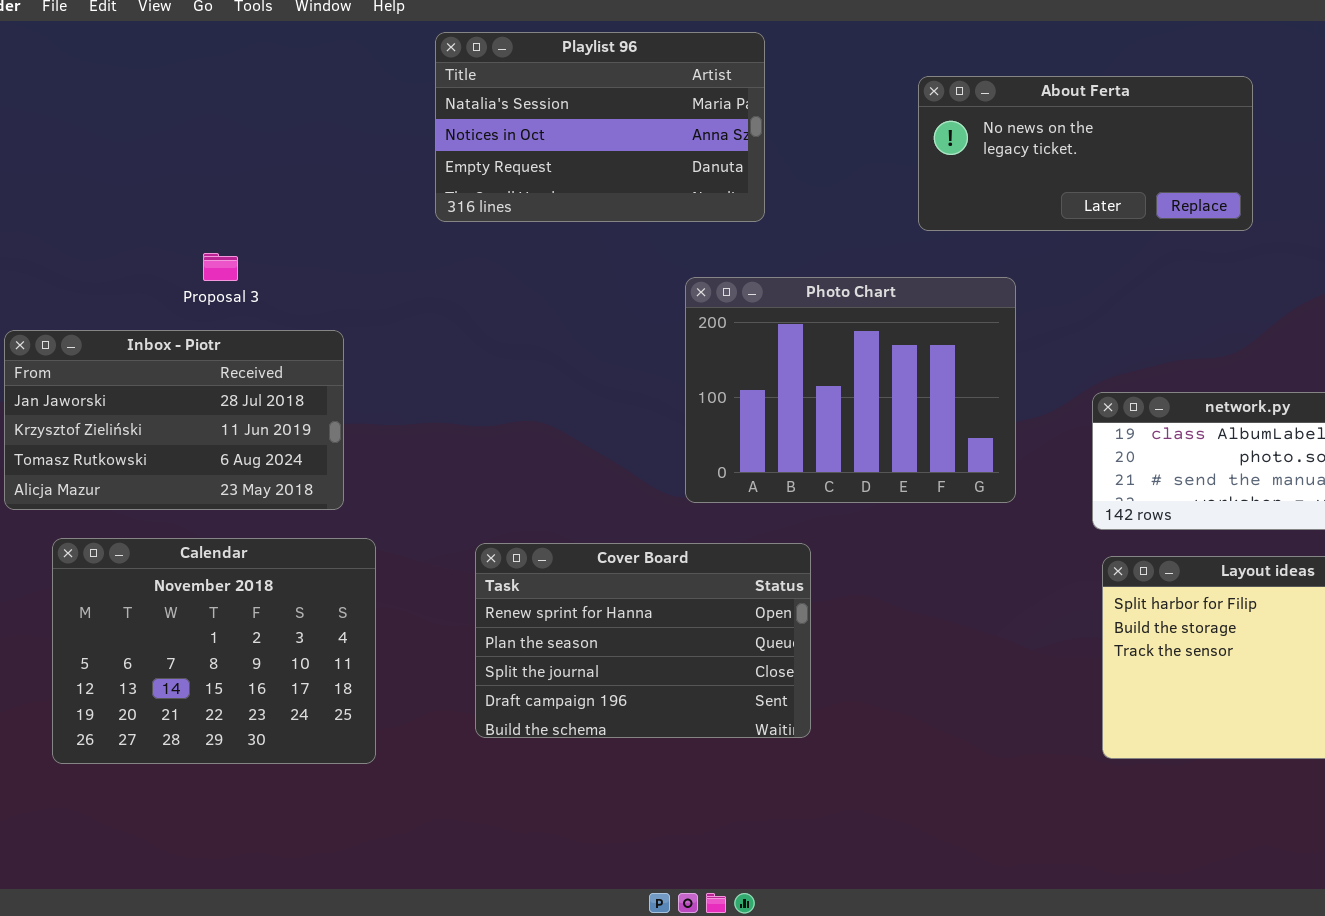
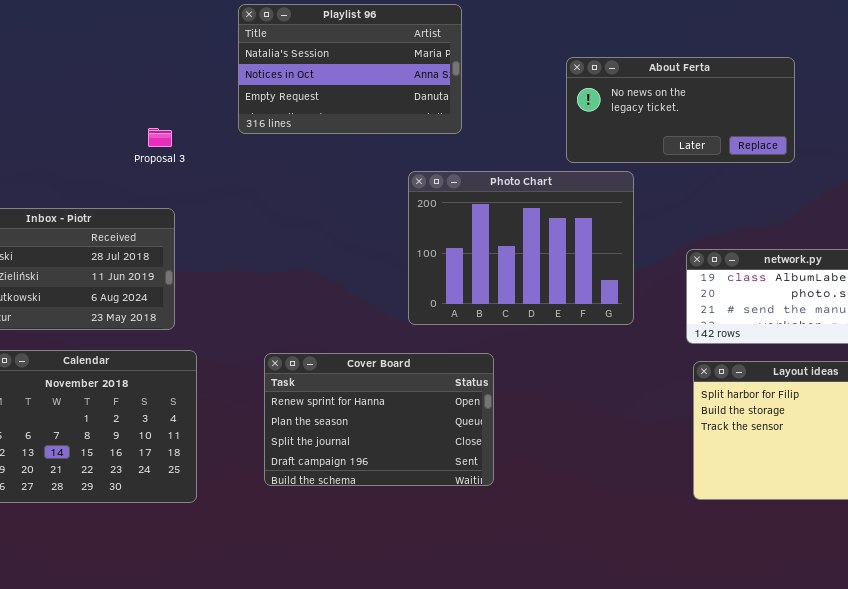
About Ferta: [918,76,1253,231] -> [566,57,795,163], moved
Proposal 3: [203,253,238,281] -> [148,128,172,147], moved

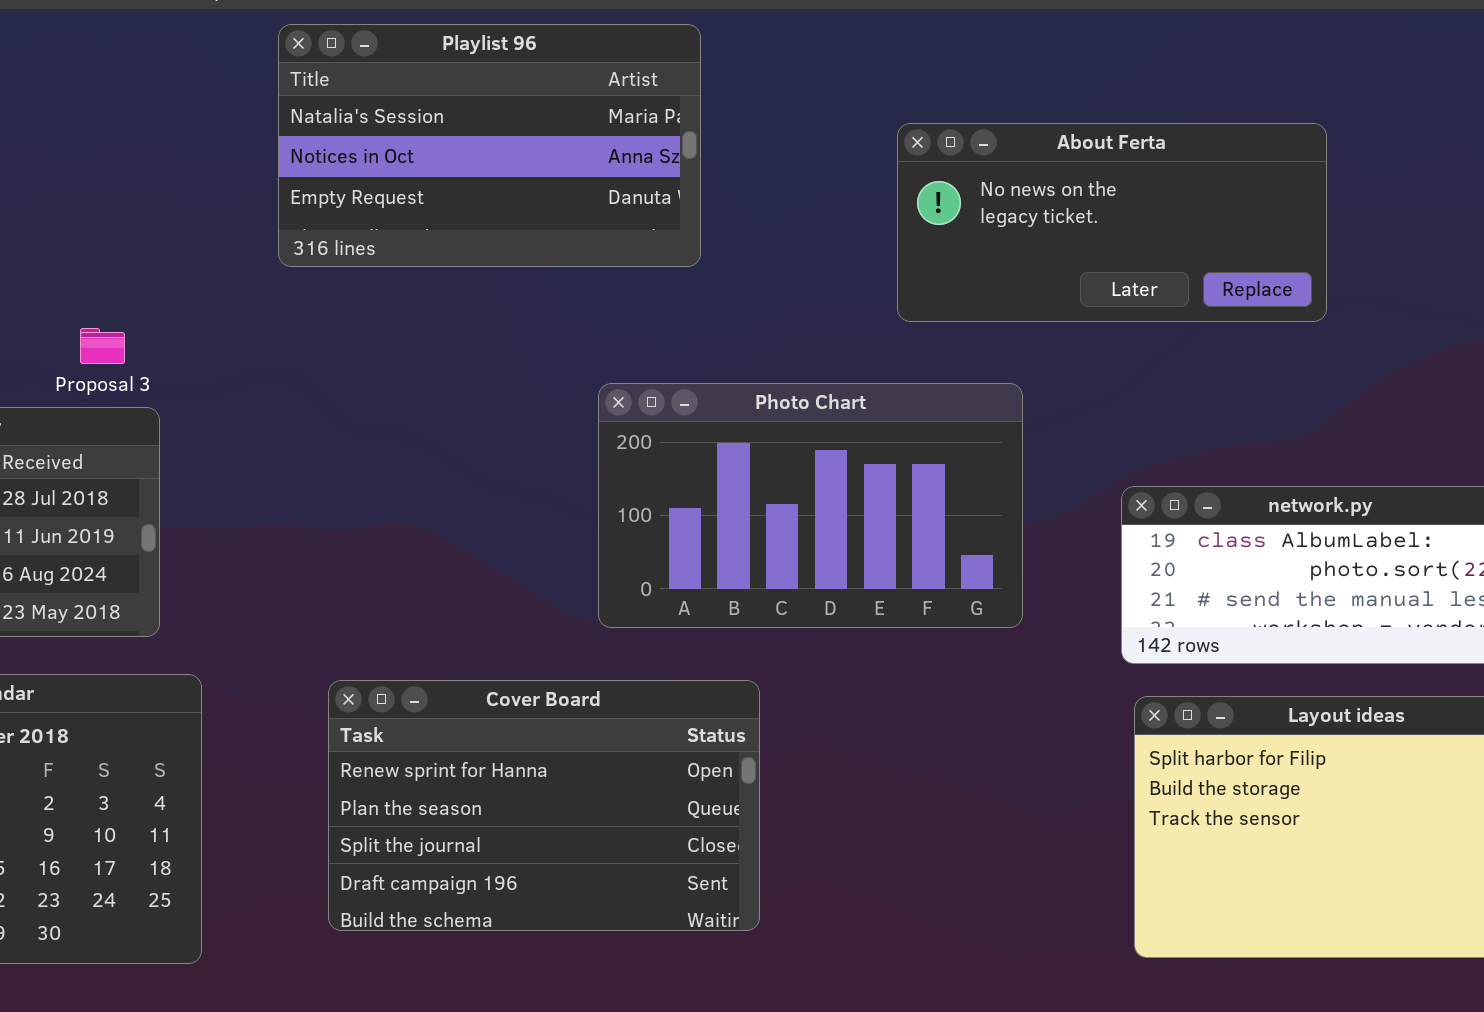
Proposal 3: [148,128,172,147] -> [80,328,125,364], moved
Photo Chart: [408,171,634,325] -> [598,383,1023,628], resized

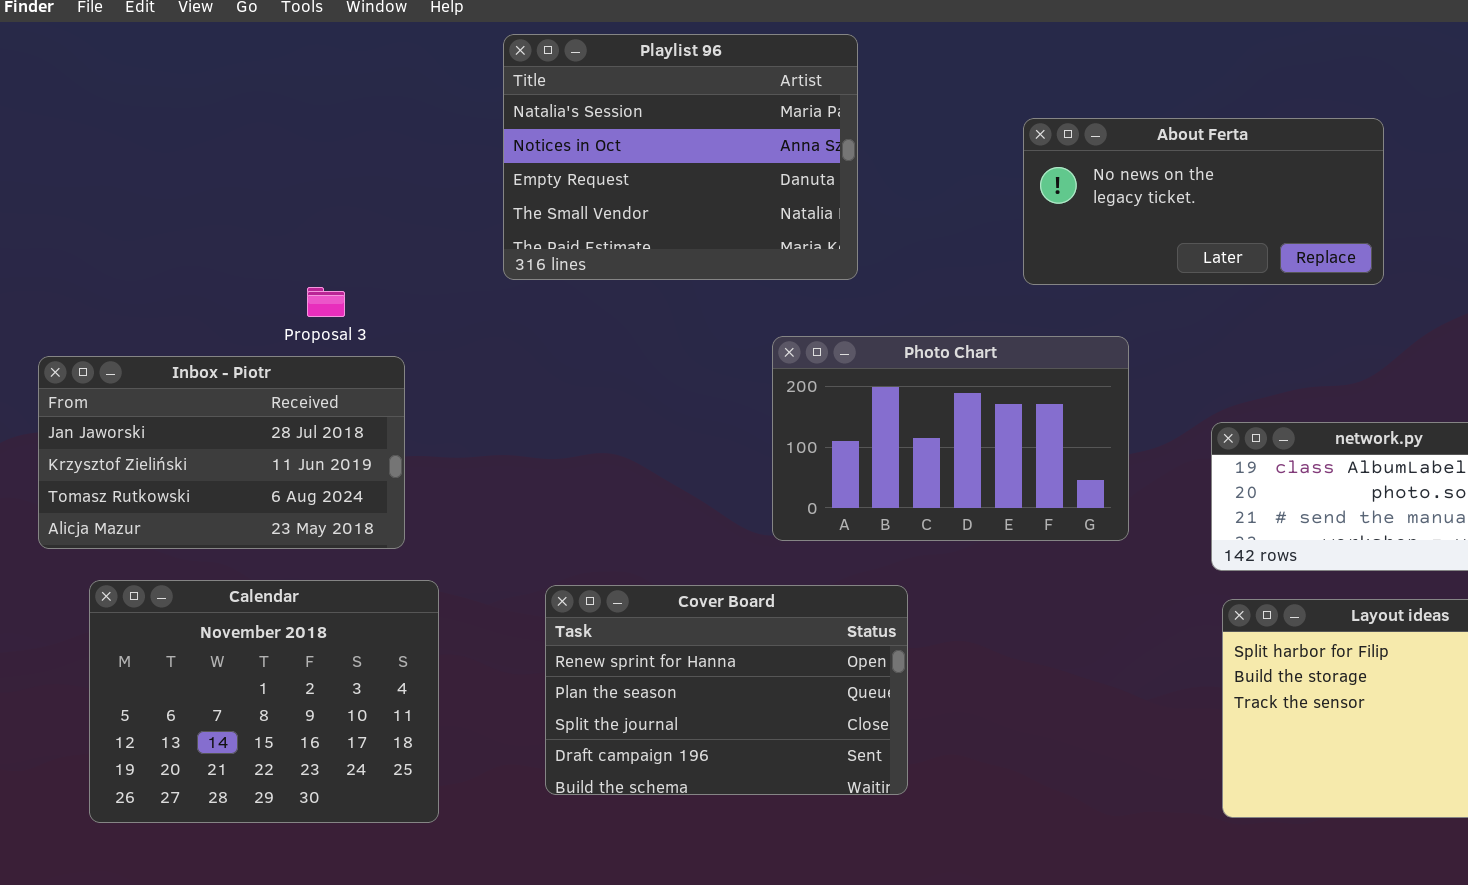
Playlist 96: [278,24,701,267] -> [503,34,858,280], resized
Proposal 3: [80,328,125,364] -> [307,287,345,317], moved

